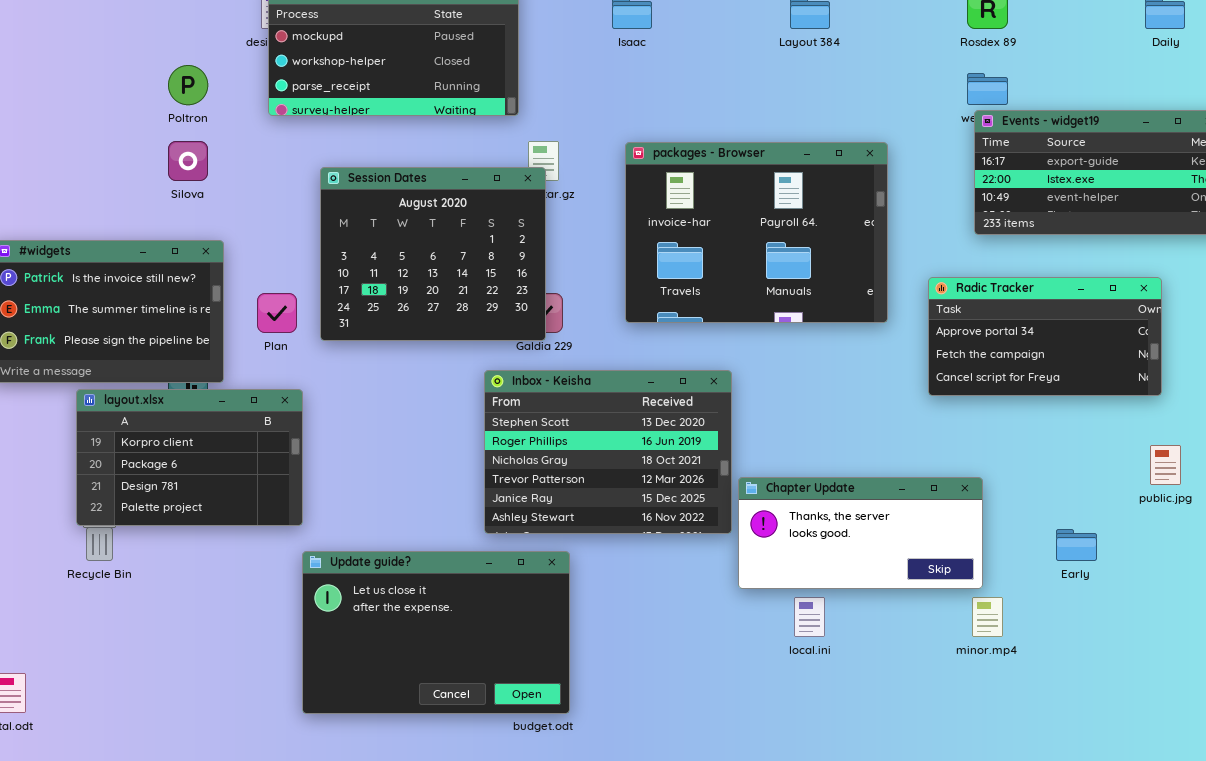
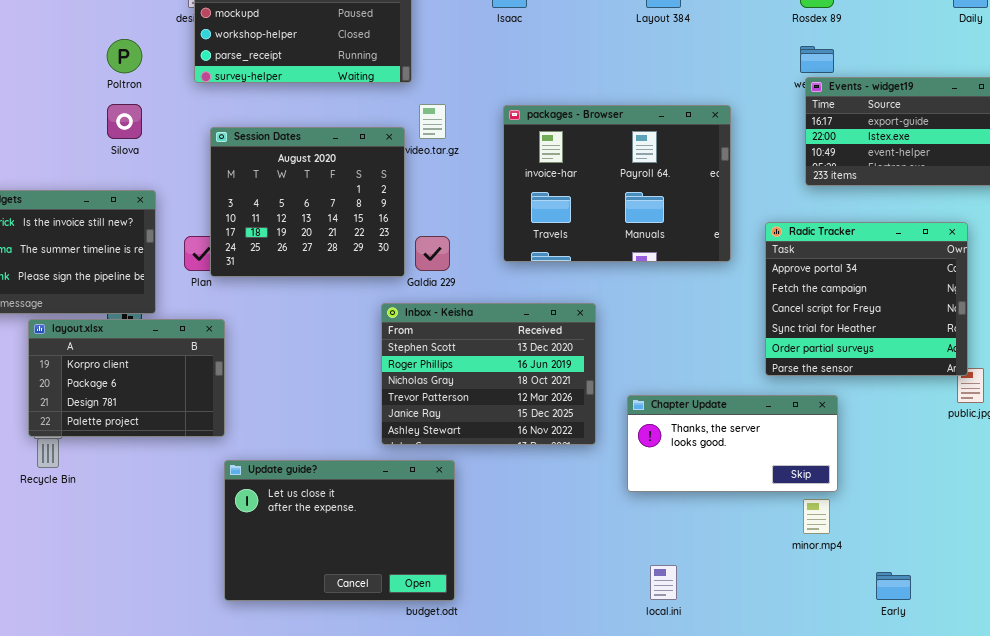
Session Dates: [320,167,546,341] -> [210,127,405,277], moved
Radic Tracker: [928,277,1162,396] -> [765,222,968,376], resized
Chapter Update: [738,477,983,589] -> [627,395,838,492], moved
Early: [1056,529,1097,561] -> [876,572,911,600], moved
local.ini: [794,597,825,637] -> [650,565,677,600], moved

